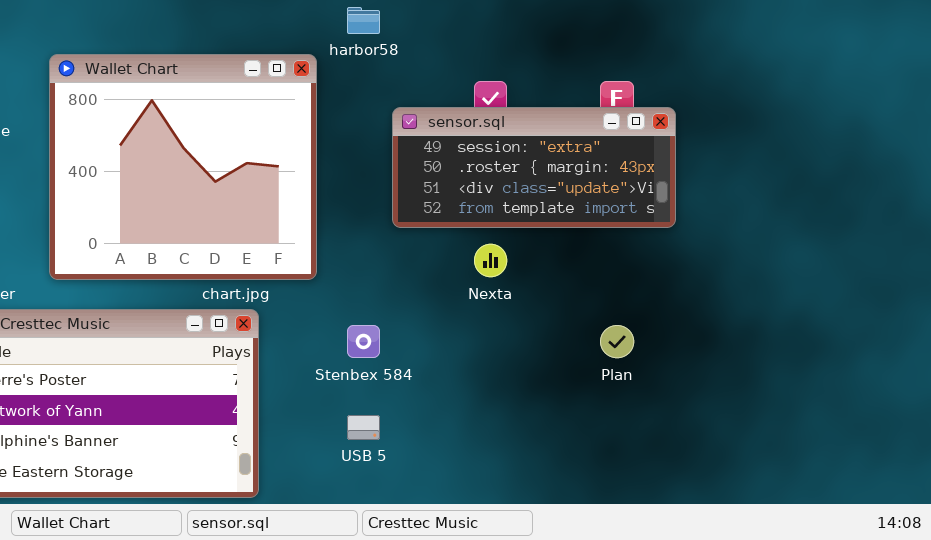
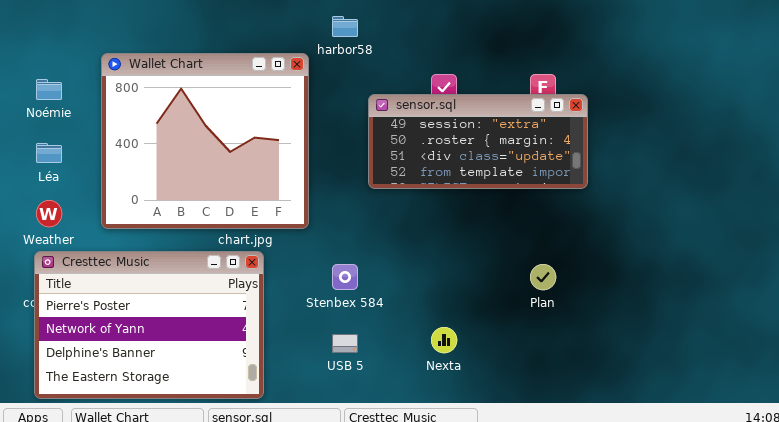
Nexta: [474,244,507,277] -> [431,327,457,353], moved

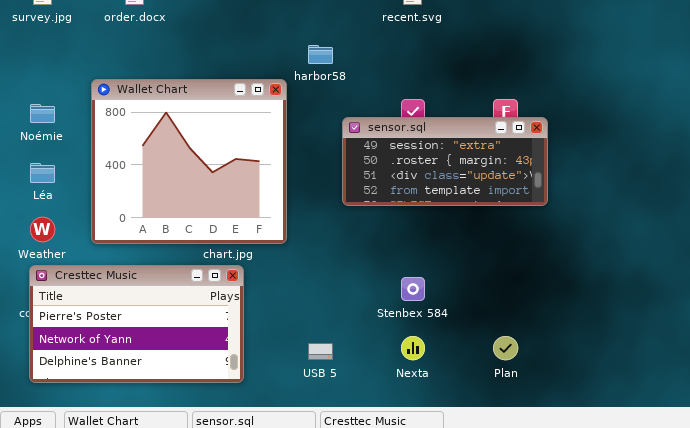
Cresttec Music: [34,251,264,399] -> [29,265,244,383], resized
Stenbex 584: [332,264,358,290] -> [401,277,425,301], moved
Plan: [530,264,556,290] -> [493,336,518,360], moved

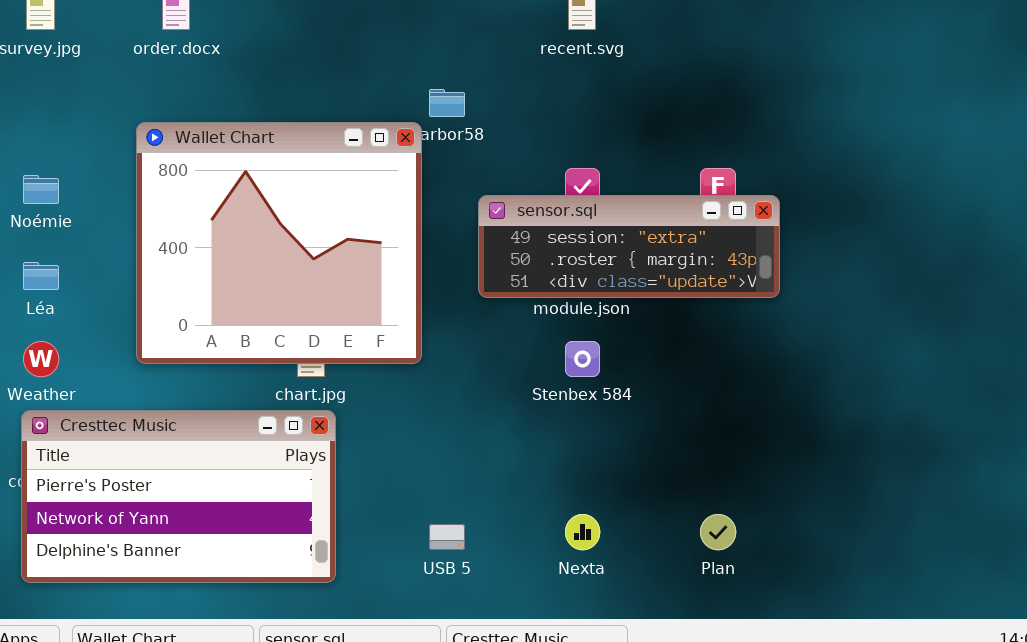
Wallet Chart: [91,79,287,244] -> [136,122,422,364], moved
sensor.sql: [342,117,548,206] -> [478,195,780,298], resized
Stenbex 584: [401,277,425,301] -> [565,341,600,377], moved

